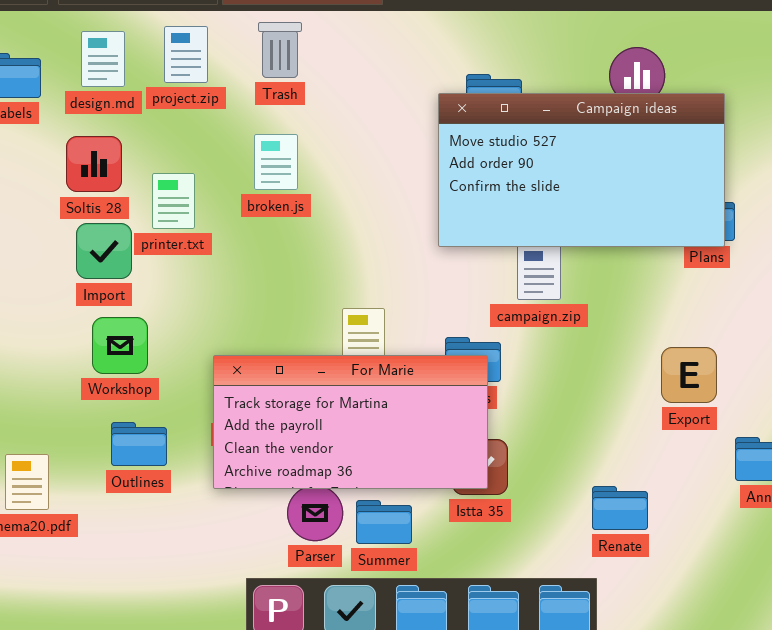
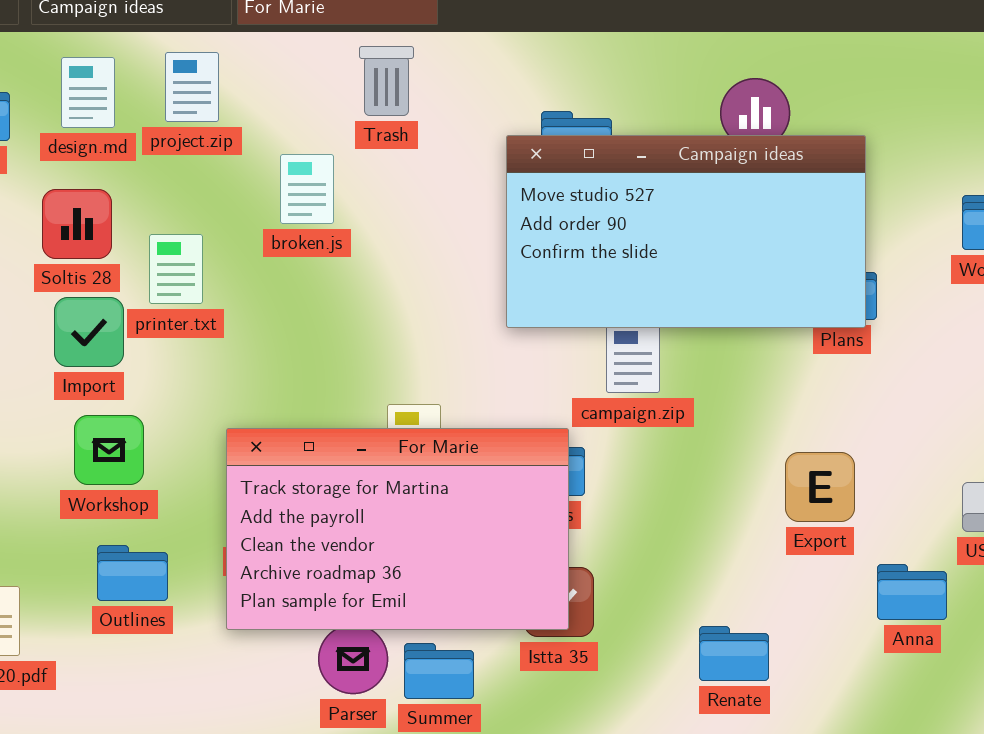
Trash: [258,22,302,78] -> [359,46,414,116], moved
broken.js: [254,134,298,190] -> [280,154,334,224], moved
For Marie: [213,355,488,489] -> [226,428,569,630], resized

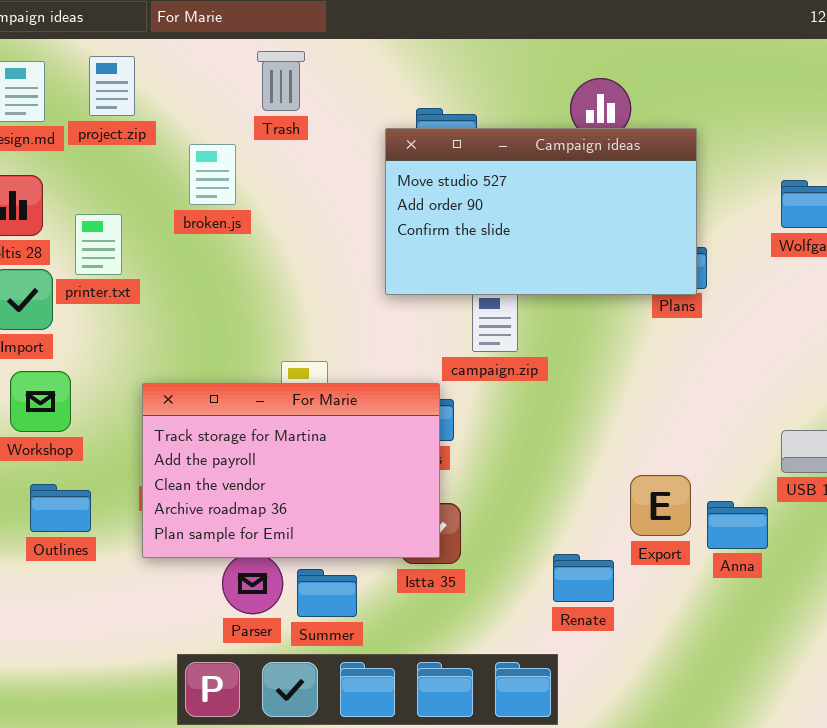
Export: [785,452,855,522] -> [630,475,691,536], moved

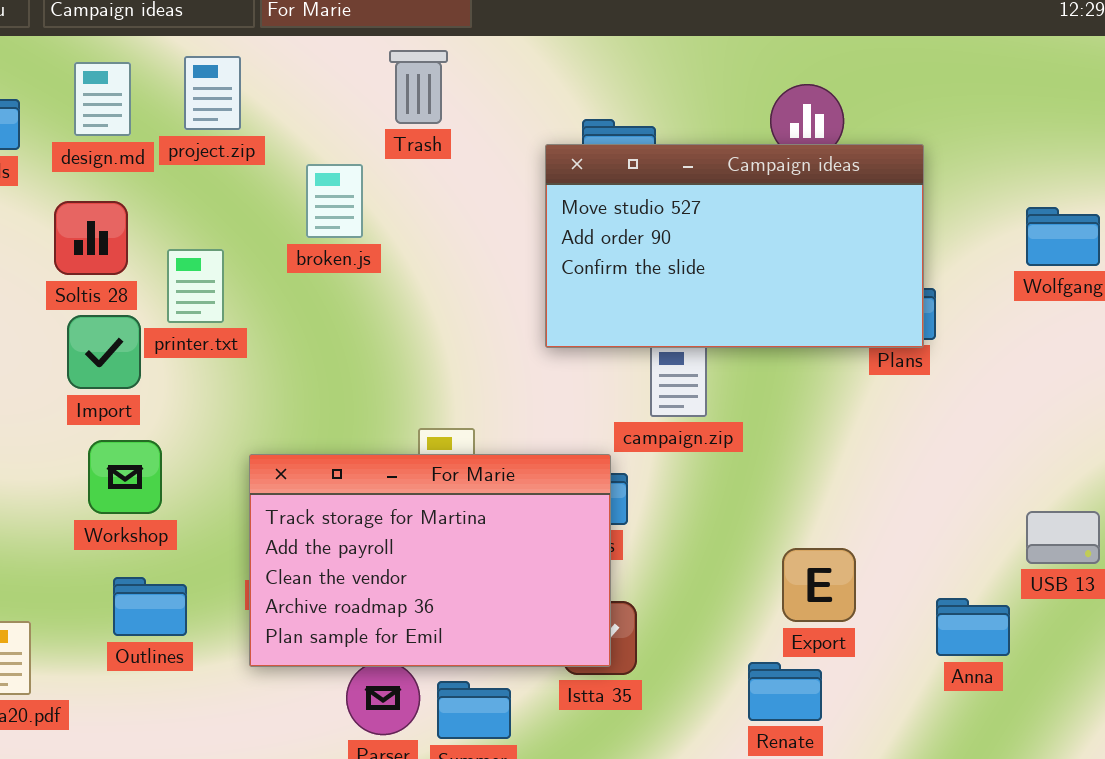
Export: [630,475,691,536] -> [782,548,856,622], moved

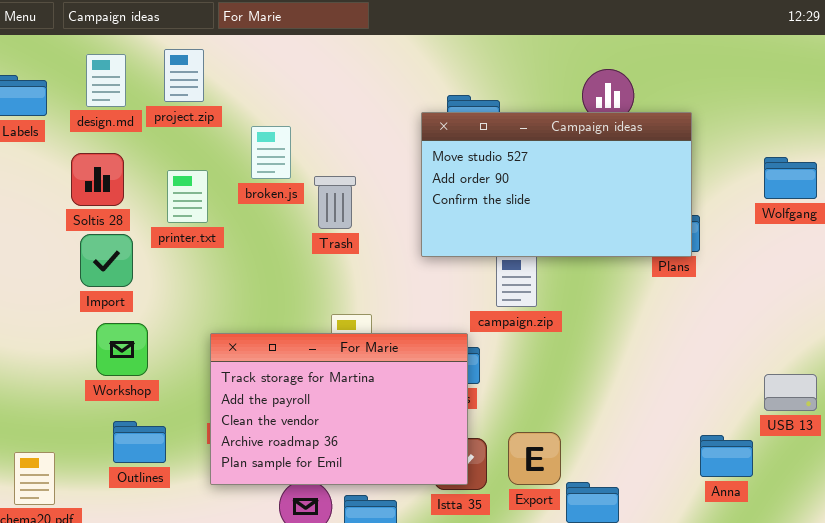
Trash: [389,50,448,124] -> [314,176,356,229], moved
printer.txt: [167,249,224,323] -> [167,170,208,223], moved
Export: [782,548,856,622] -> [508,432,561,485], moved

